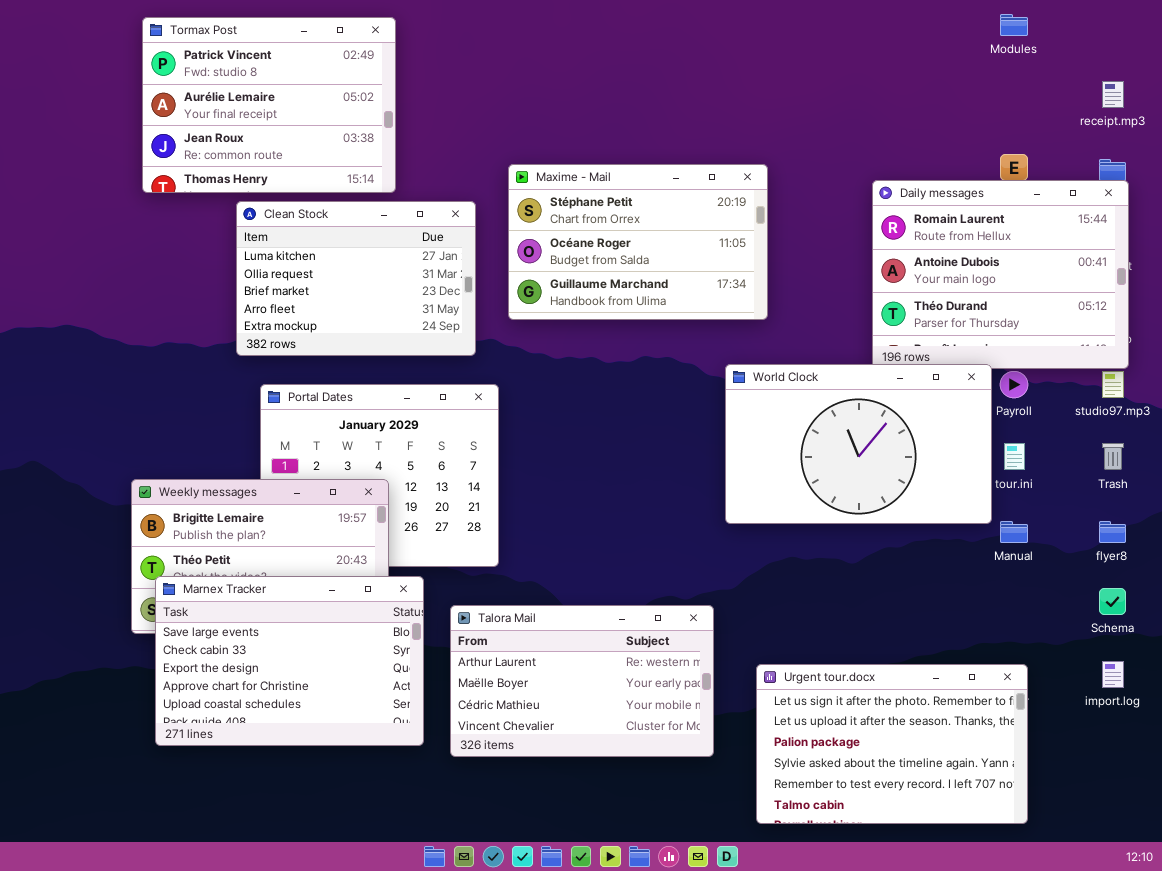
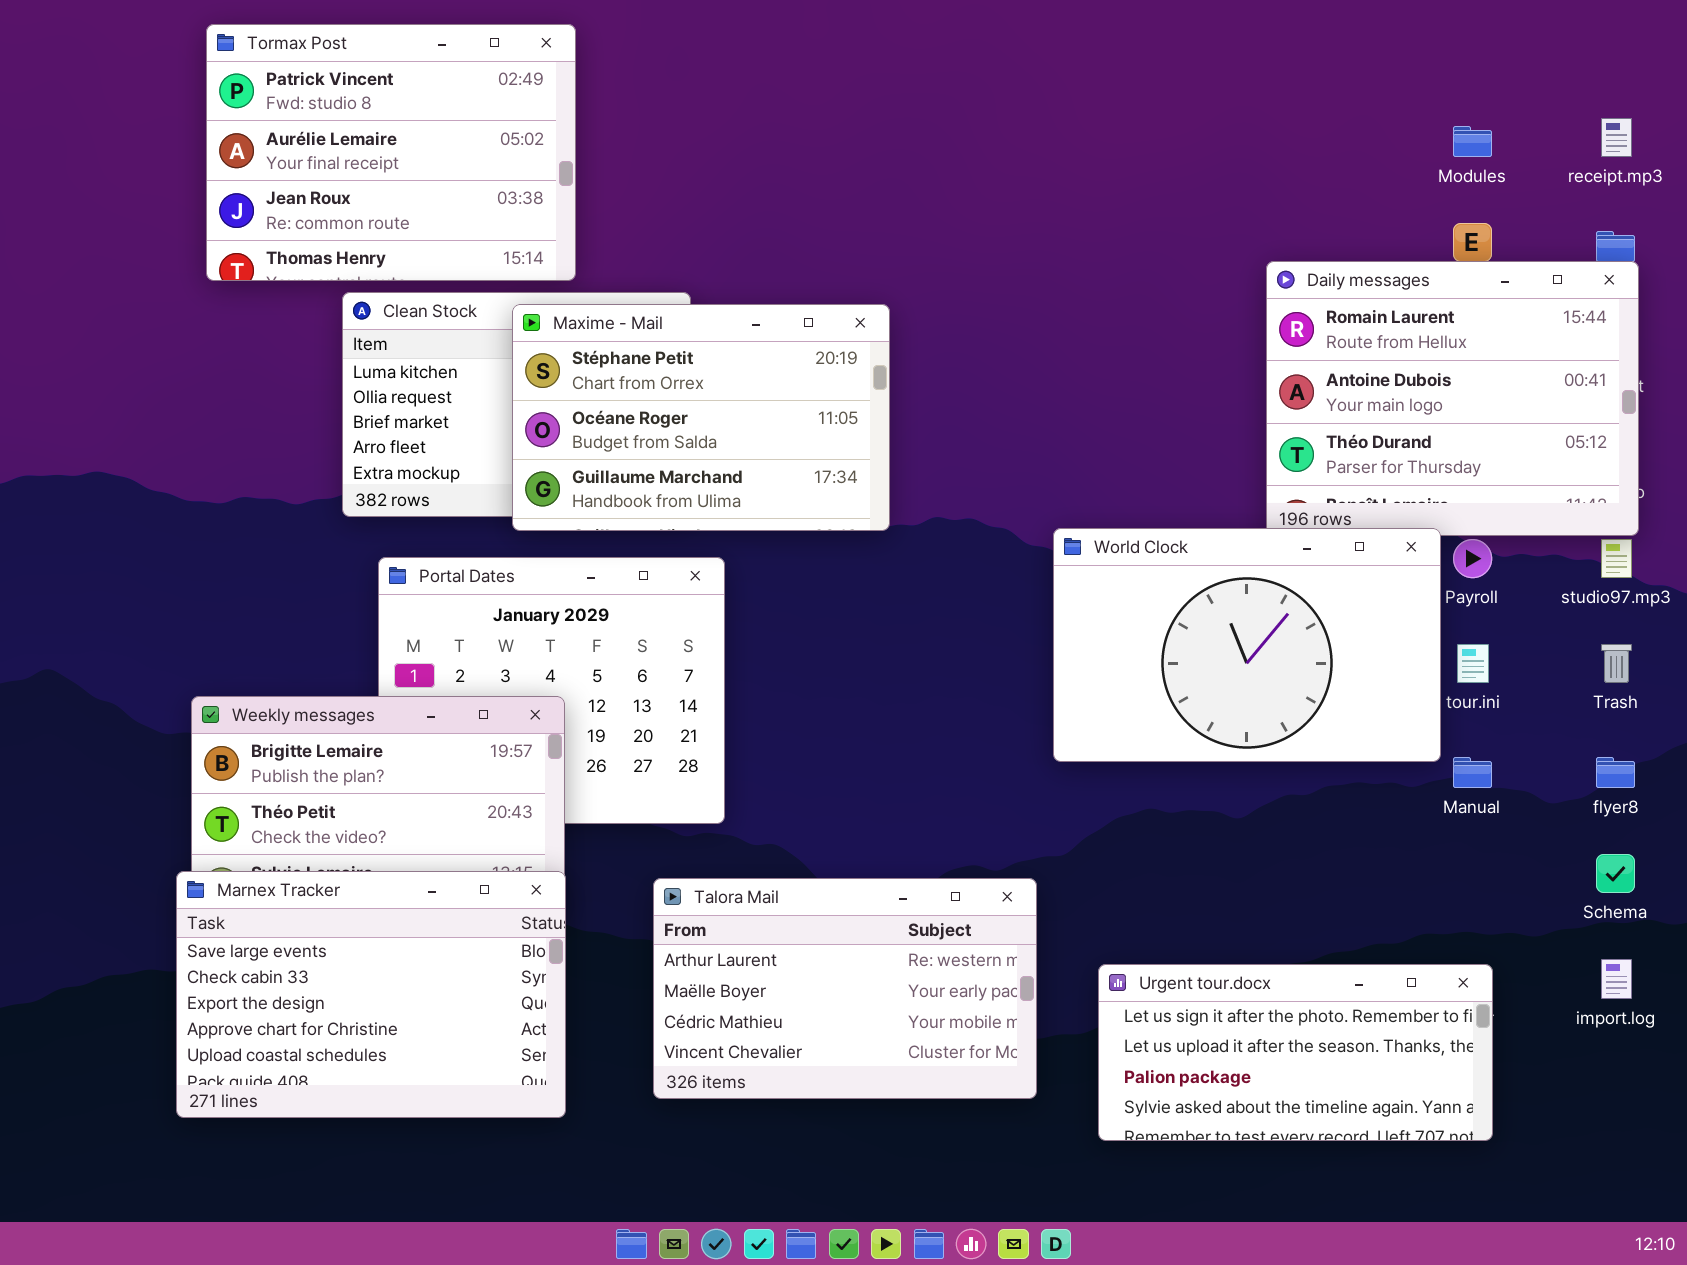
Modules: [1000,14,1028,36] -> [1453,126,1492,157], moved
Maxime - Mail: [508,164,768,320] -> [512,304,890,531], moved
Marnex Tracker: [155,576,424,746] -> [176,871,566,1118], moved
Urgent tour.docx: [756,664,1028,824] -> [1098,964,1493,1141], resized

